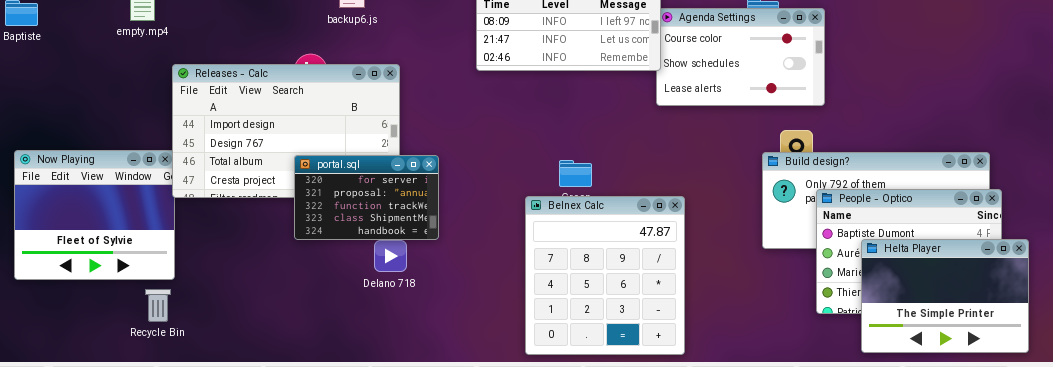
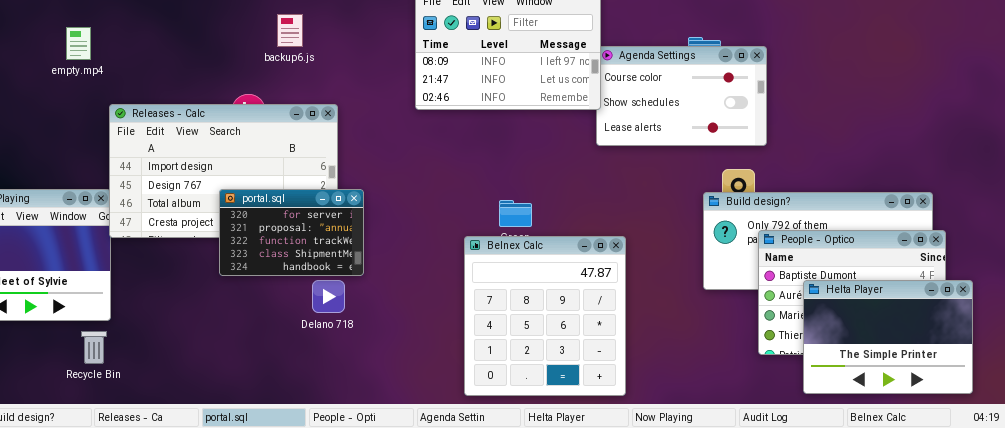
portal.sql: [294,155,439,240] -> [219,189,364,276], moved

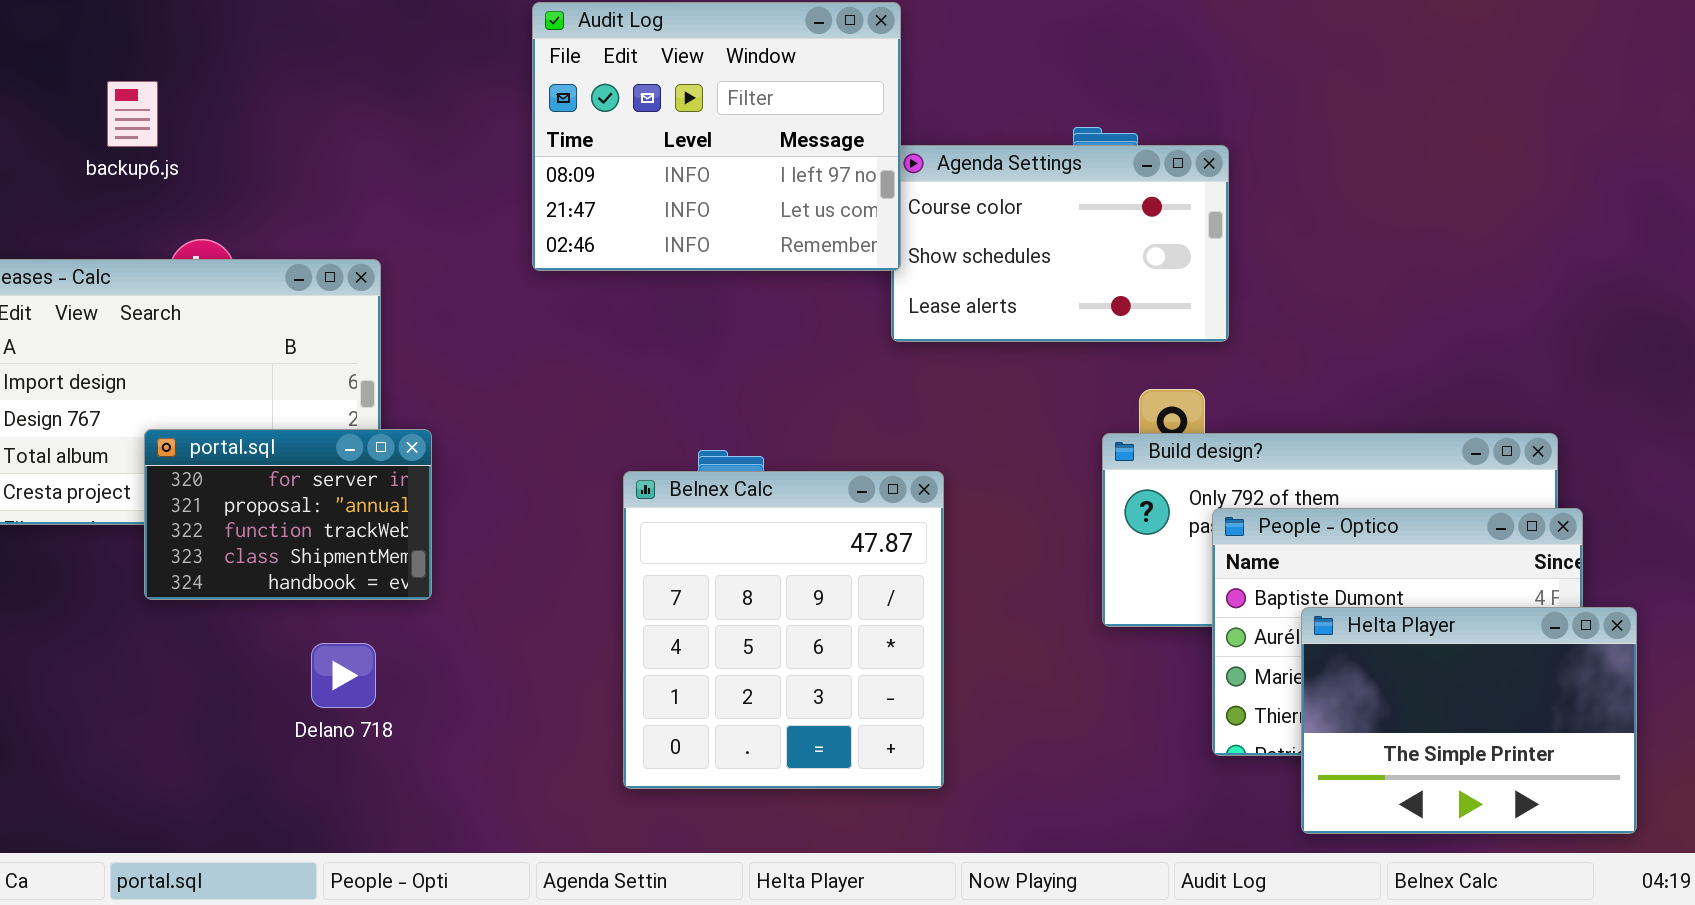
backup6.js: [277,14,303,47] -> [107,81,158,147], moved
Belnex Calc: [464,236,626,396] -> [623,471,944,789], moved
Delano 718: [312,280,345,313] -> [311,643,376,708], moved

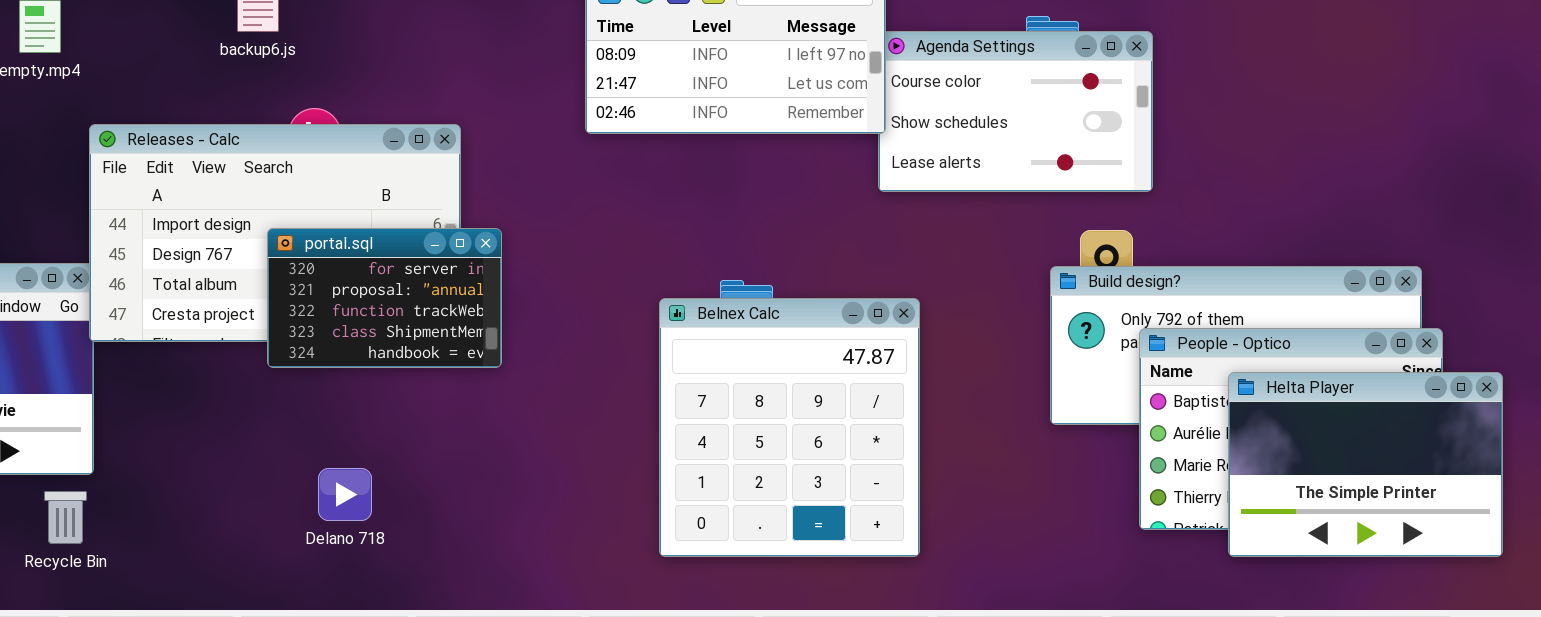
portal.sql: [144,429,432,600] -> [267,228,502,368], moved
Helta Player: [1301,607,1637,834] -> [1228,372,1503,557], moved
Delano 718: [311,643,376,708] -> [318,468,372,521], moved

